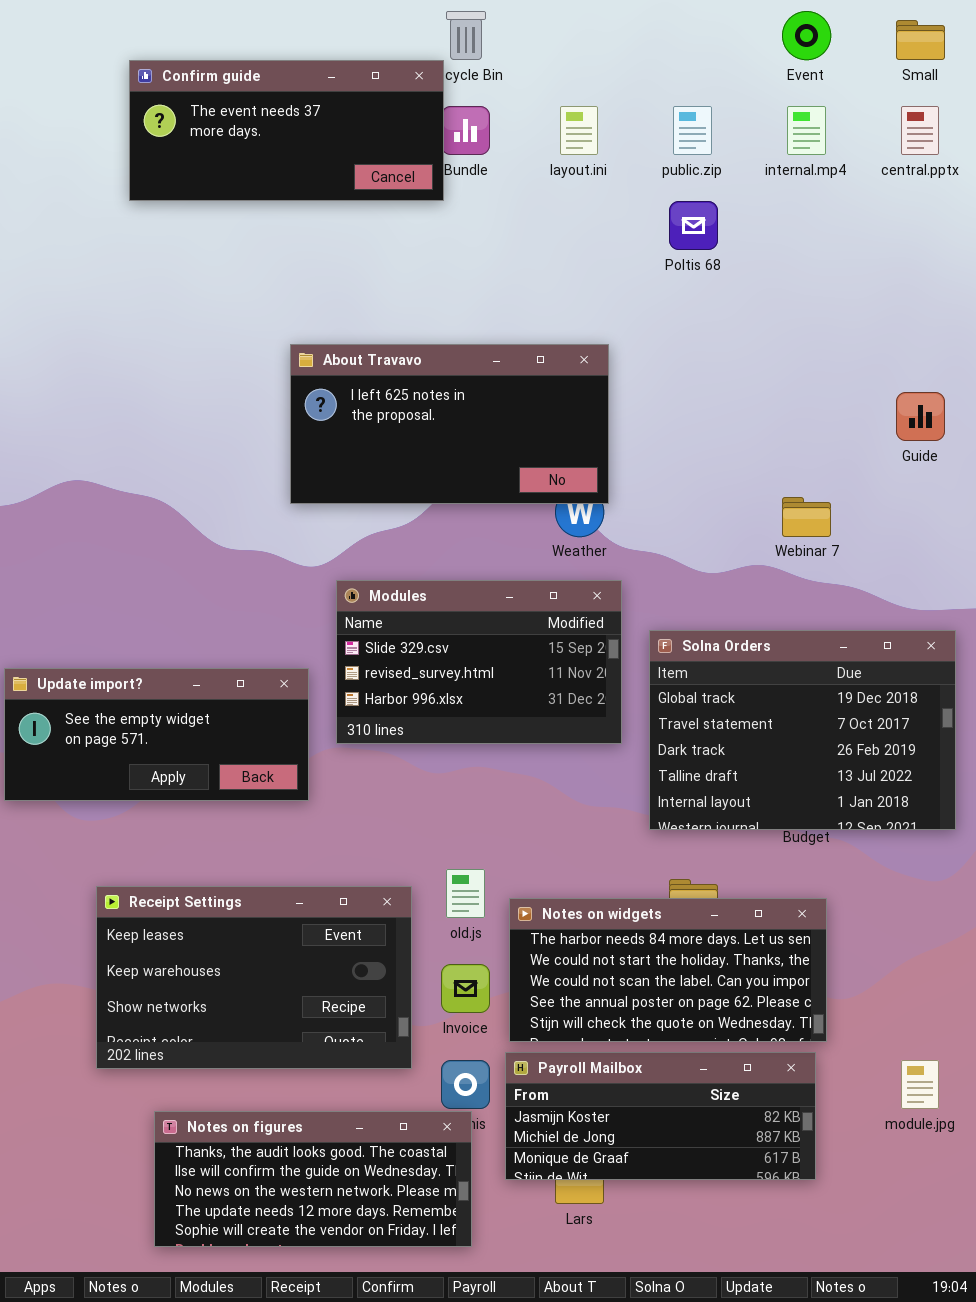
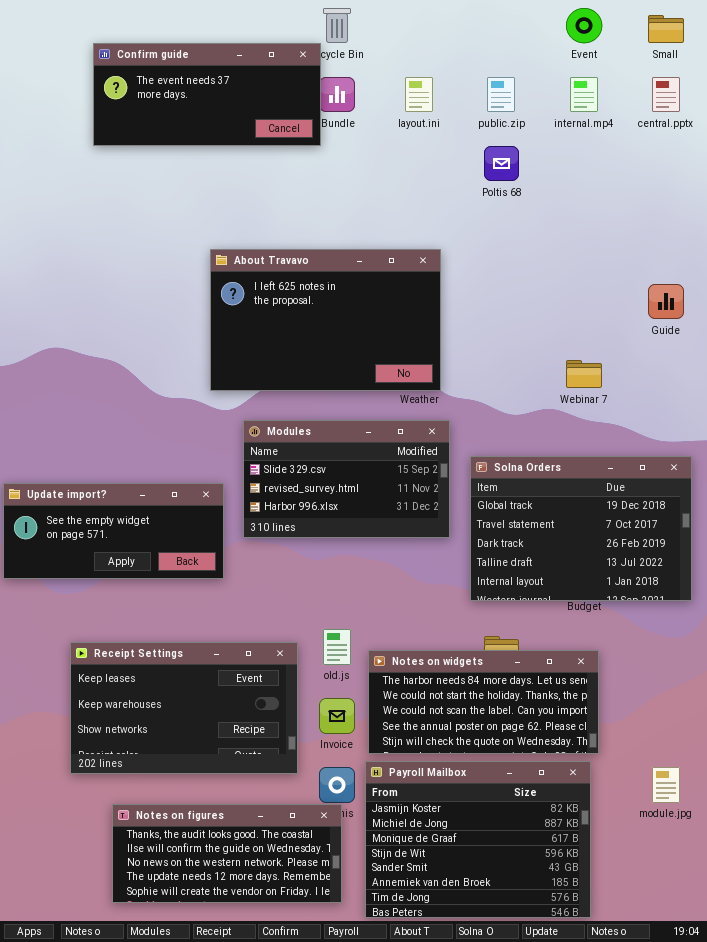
About Travavo: [290,344,609,504] -> [210,249,441,391], resized
Payroll Mailbox: [505,1052,816,1180] -> [365,761,591,918], resized

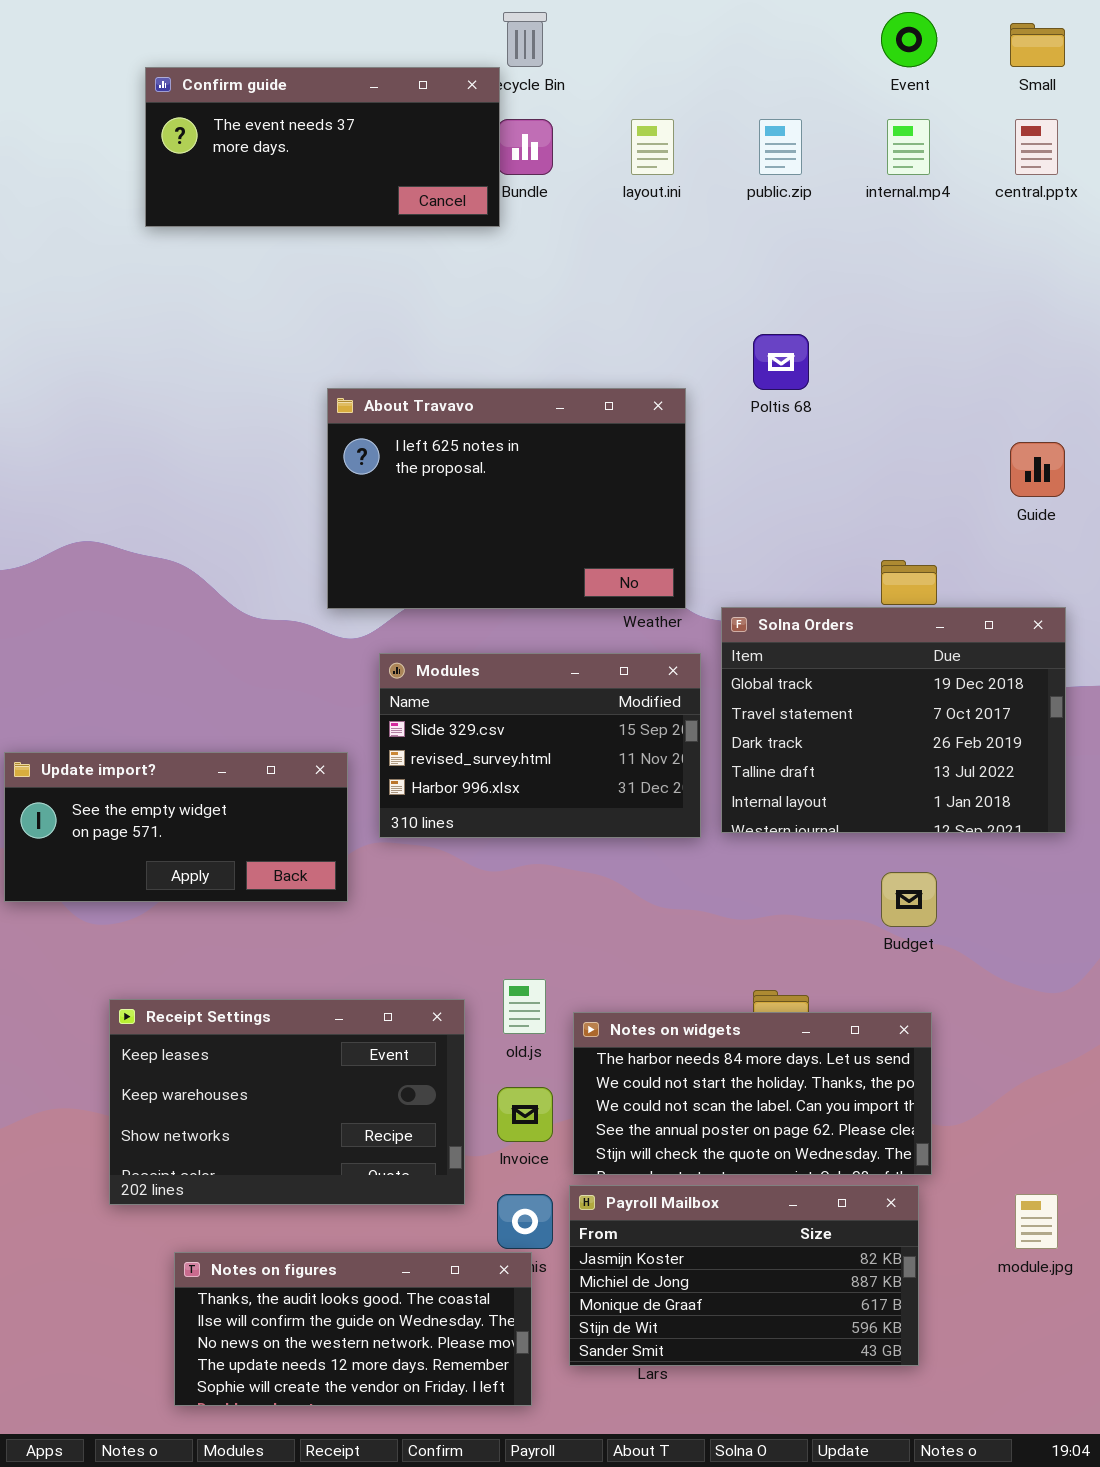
Poltis 68: [484,146,519,181] -> [753,334,809,390], moved
Solna Orders: [470,456,692,601] -> [721,607,1066,833], moved
Payroll Mailbox: [365,761,591,918] -> [569,1185,919,1366], resized

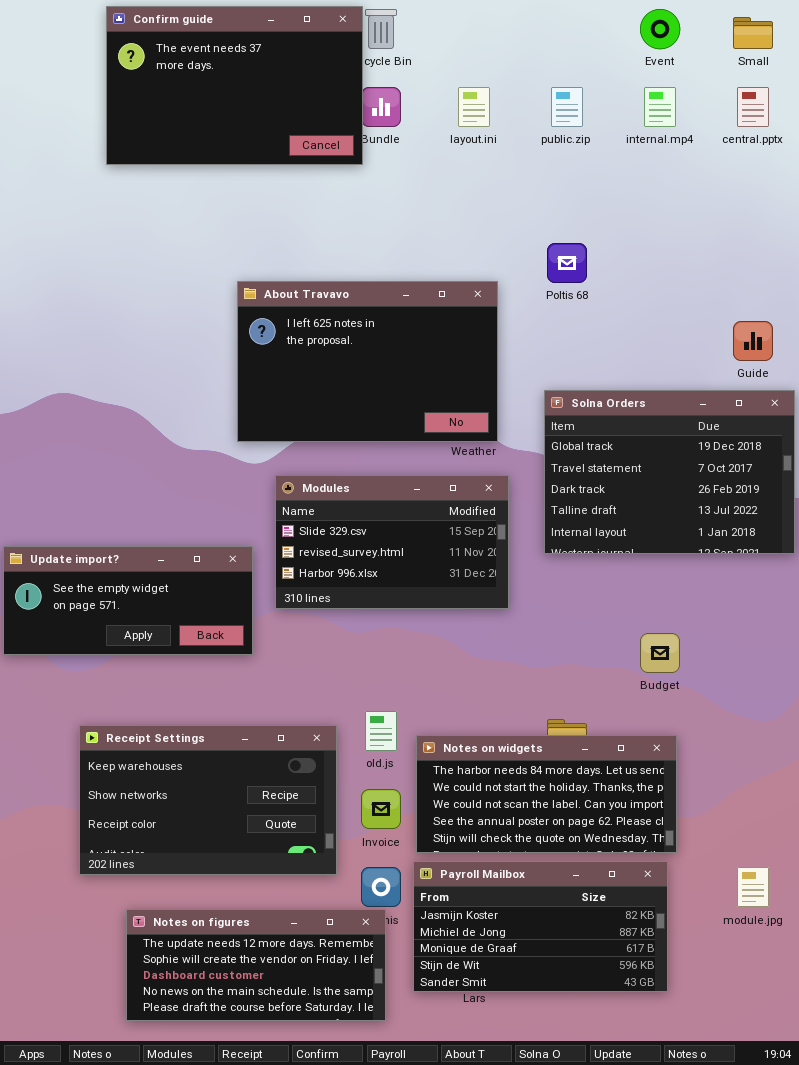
Confirm guide: [145,67,500,227] -> [106,6,363,165], resized
Solna Orders: [721,607,1066,833] -> [544,390,795,554], moved
Receipt Settings: [109,999,465,1205] -> [79,725,337,875], scrolled down 1 row
Notes on figures: [174,1252,532,1406] -> [126,909,386,1021], scrolled down 3 rows

